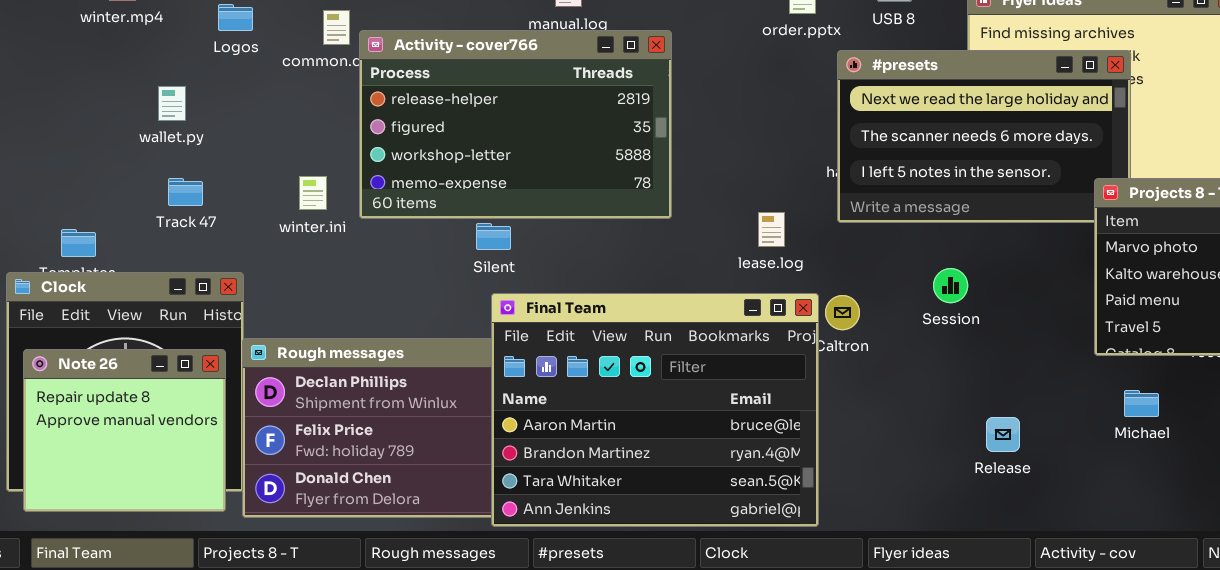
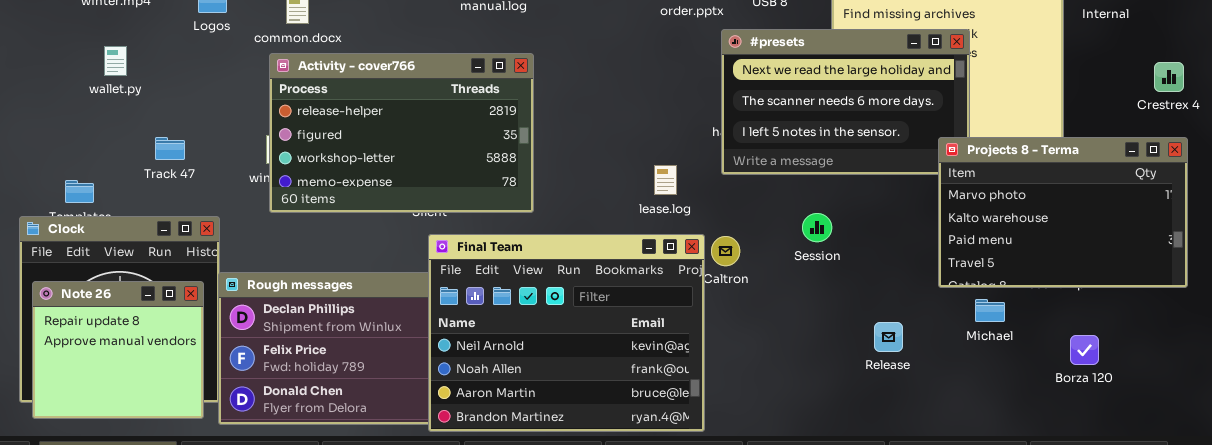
Activity - cover766: [359,30,672,219] -> [269,53,534,213], moved
wallet.py: [158,86,186,121] -> [104,46,127,76], moved
Final Team: [491,293,819,527] -> [428,234,705,432], scrolled up 2 rows
Michael: [1124,390,1159,417] -> [975,299,1005,322], moved
Release: [986,417,1020,452] -> [874,322,903,352], moved

